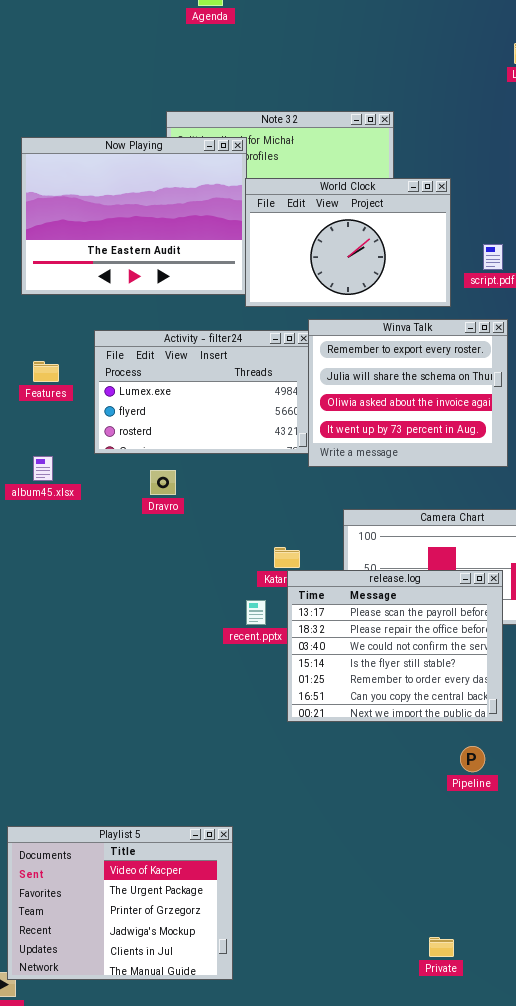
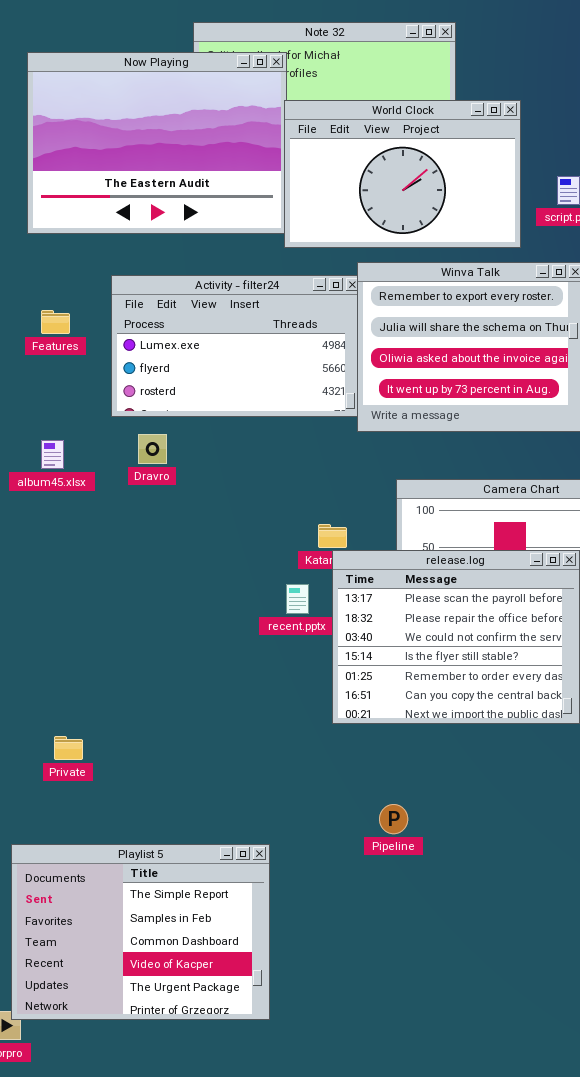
album45.xlsx: [33,456,53,481] -> [41,440,64,469], moved
Dravro: [150,470,176,495] -> [138,434,167,464], moved
Pipeline: [460,746,485,772] -> [379,804,408,834], moved
Playlist 5: [7,826,233,980] -> [11,844,270,1020], scrolled up 3 rows
Private: [429,937,454,957] -> [54,736,83,760], moved

